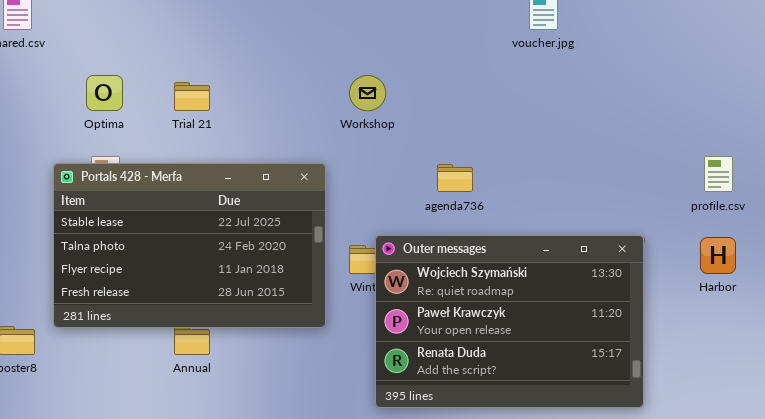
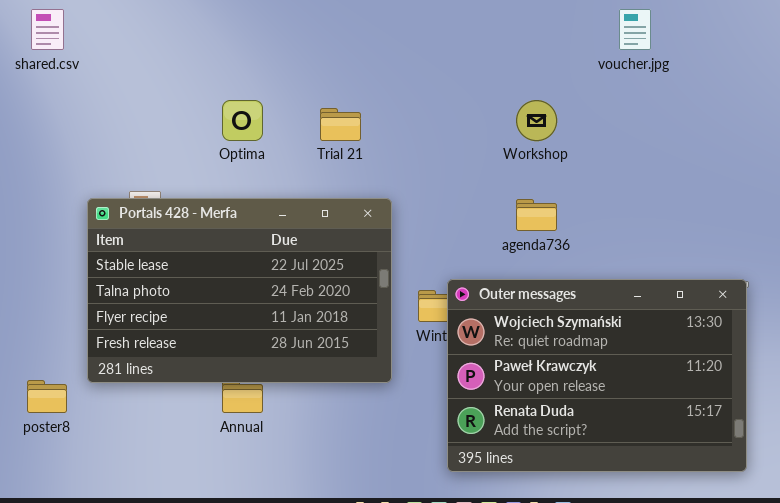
Optima: [86,75,123,111] -> [222,100,263,141], moved
Workshop: [349,75,386,111] -> [516,100,557,141], moved
Trial 21: [174,82,210,111] -> [320,108,361,141], moved

